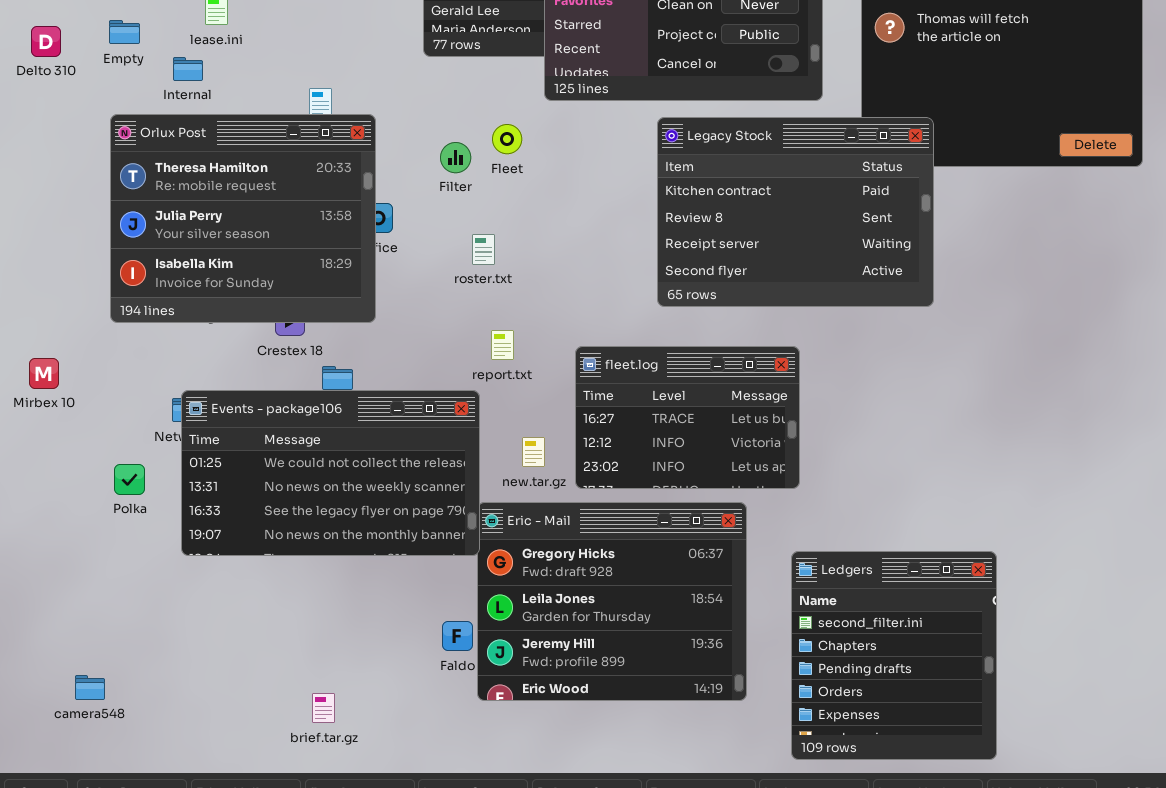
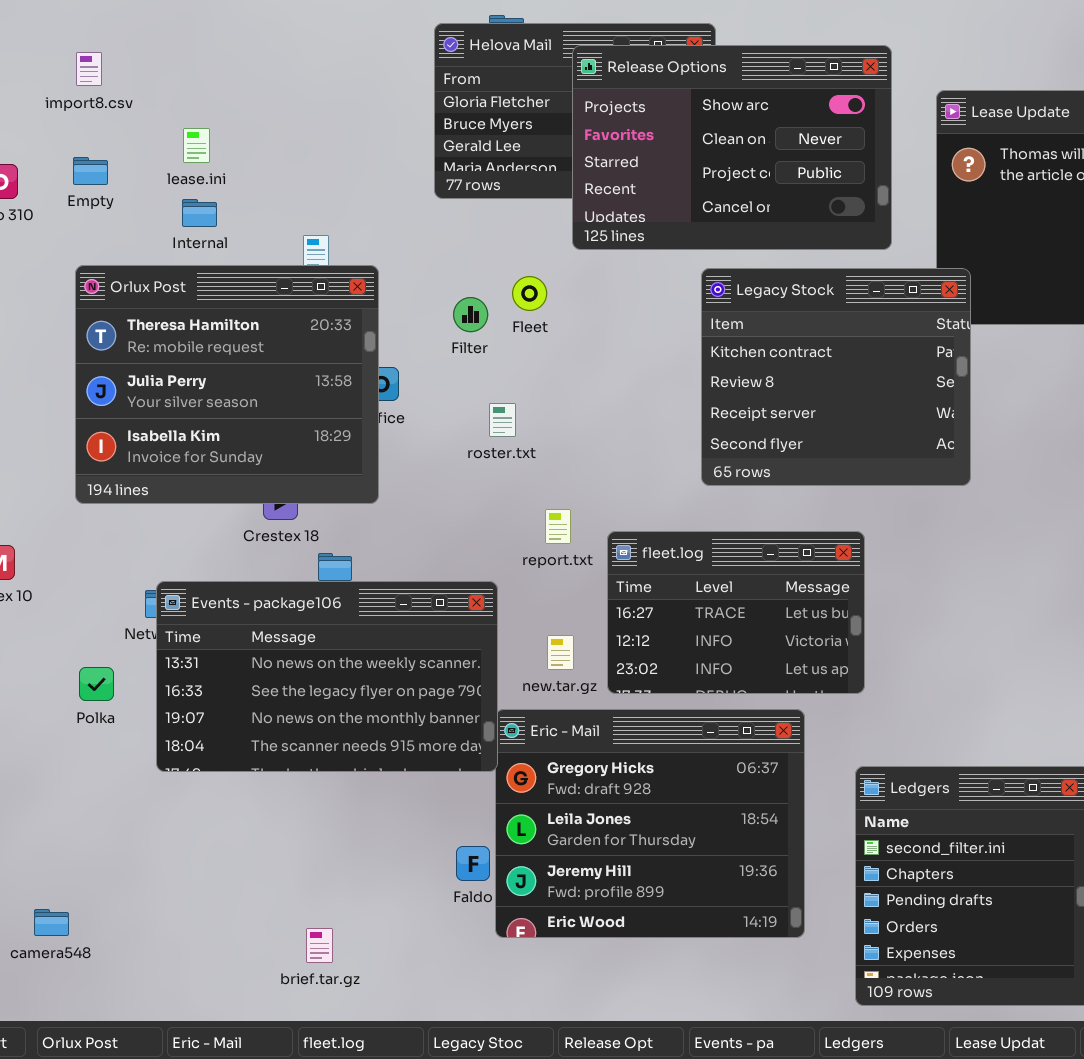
Internal: [173,57,203,81] -> [182,199,217,227], moved
Legacy Stock: [657,117,934,307] -> [701,268,971,486], resized
report.txt: [491,330,514,360] -> [545,509,571,544], moved
Events - package106: [181,390,480,556] -> [156,581,498,772], scrolled down 1 row

